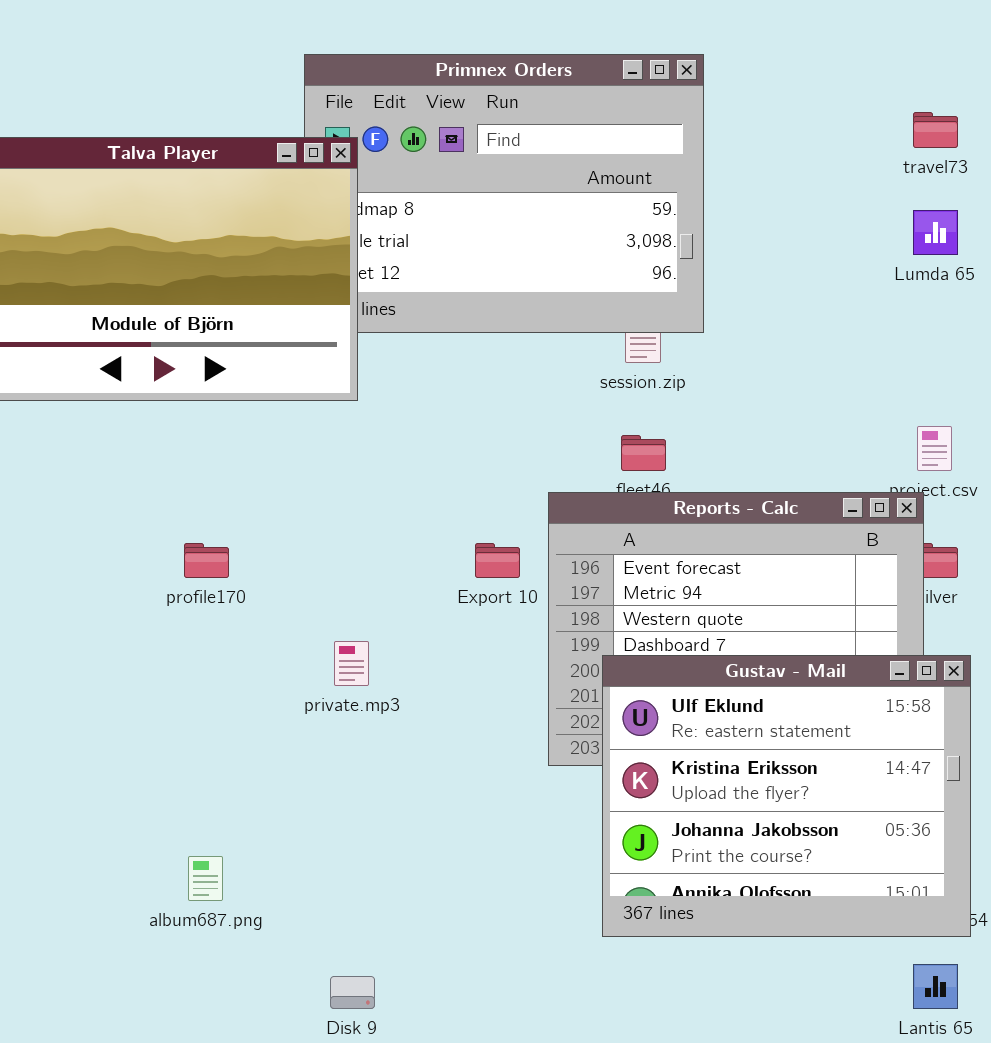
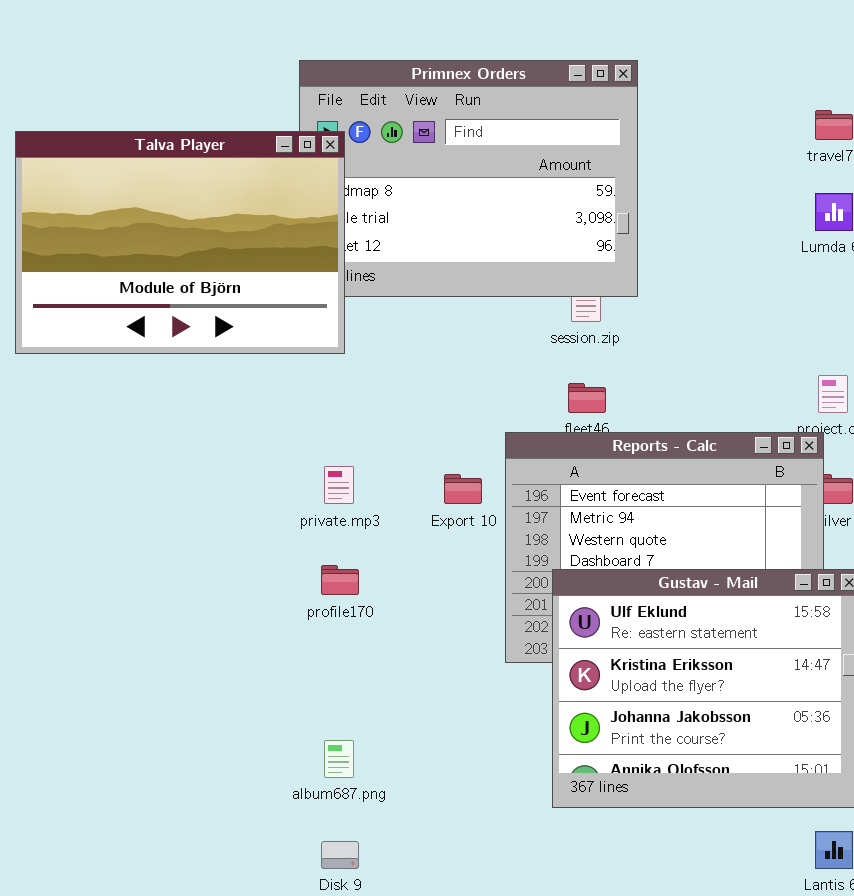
profile170: [184,543,229,578] -> [321,565,359,595], moved
private.mp3: [334,641,369,686] -> [324,466,354,504], moved
album687.png: [188,856,223,901] -> [324,740,354,778], moved

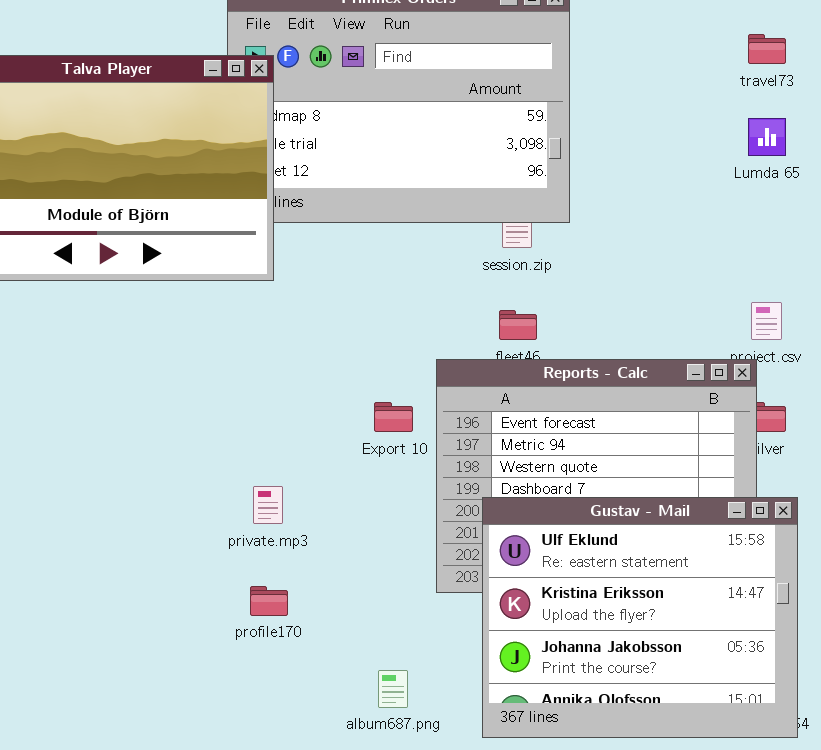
private.mp3: [324,466,354,504] -> [253,486,283,524], moved
profile170: [321,565,359,595] -> [250,586,288,616], moved
album687.png: [324,740,354,778] -> [378,670,408,708], moved

